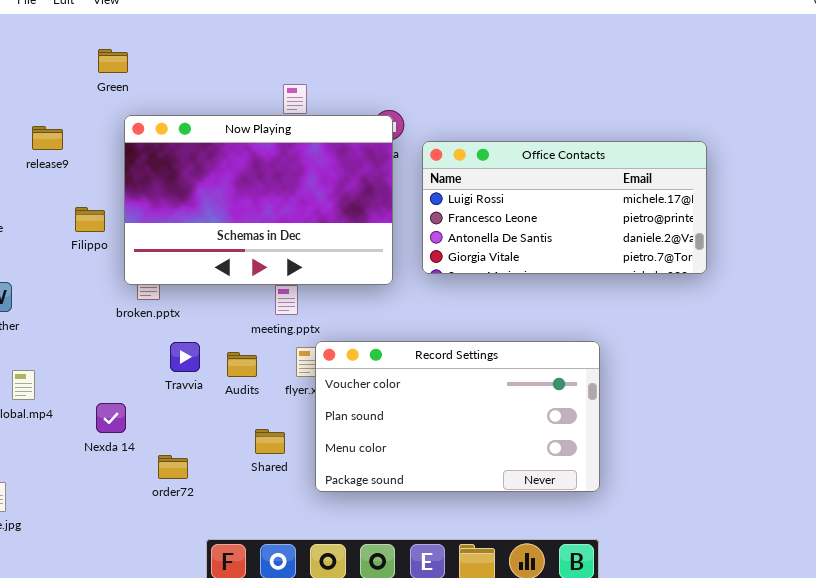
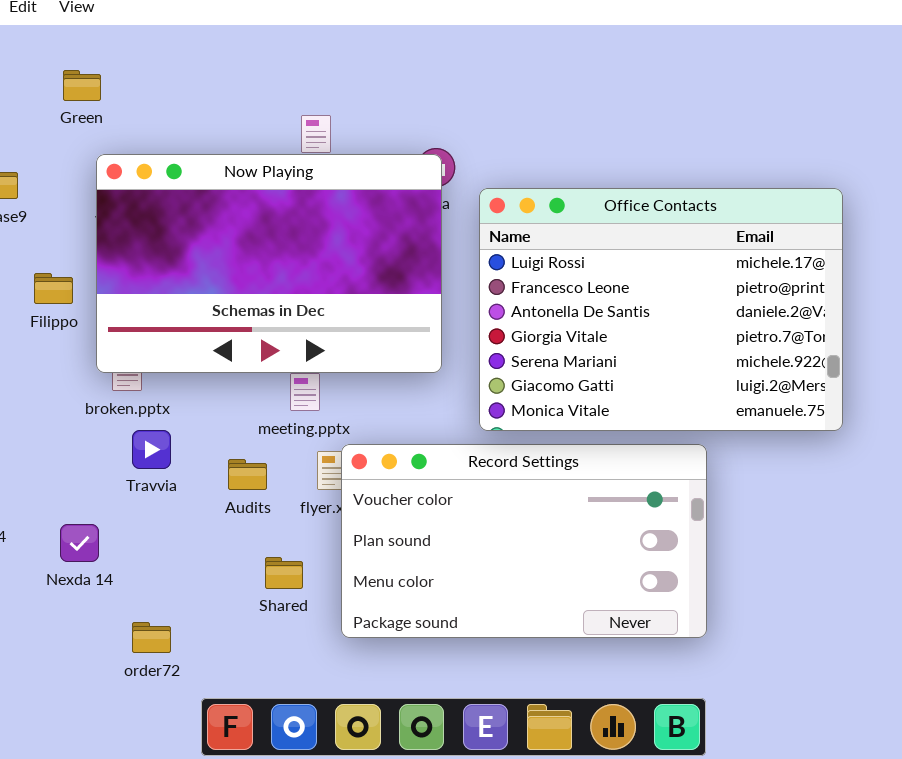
Office Contacts: [422,141,707,274] -> [479,188,843,431], resized
Travvia: [170,342,200,372] -> [132,430,171,469], moved
order72: [158,455,188,479] -> [132,622,171,653], moved

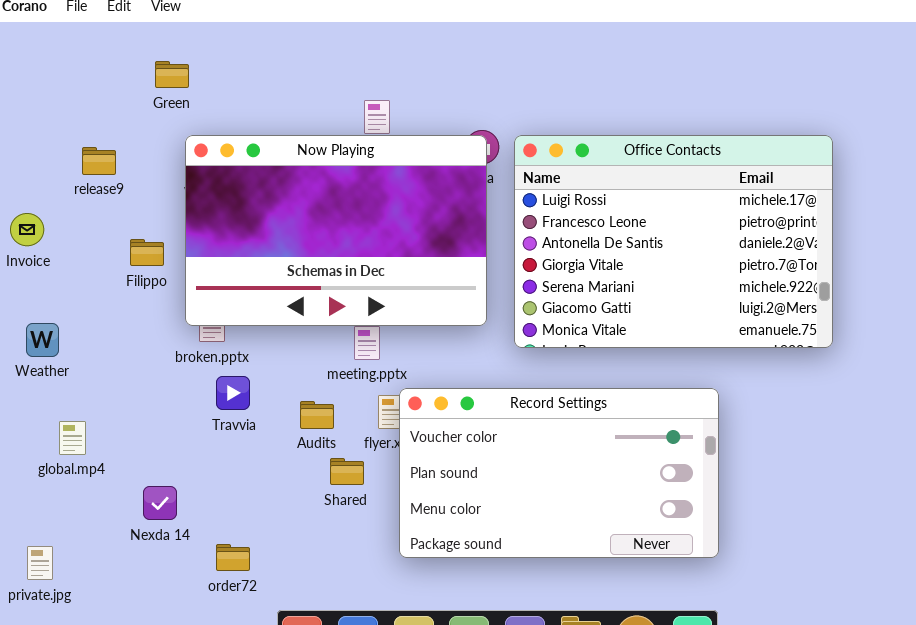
Office Contacts: [479,188,843,431] -> [514,135,833,348], moved
Nexda 14: [60,524,99,562] -> [143,486,177,520], moved
Shared: [265,557,303,589] -> [330,458,364,485], moved

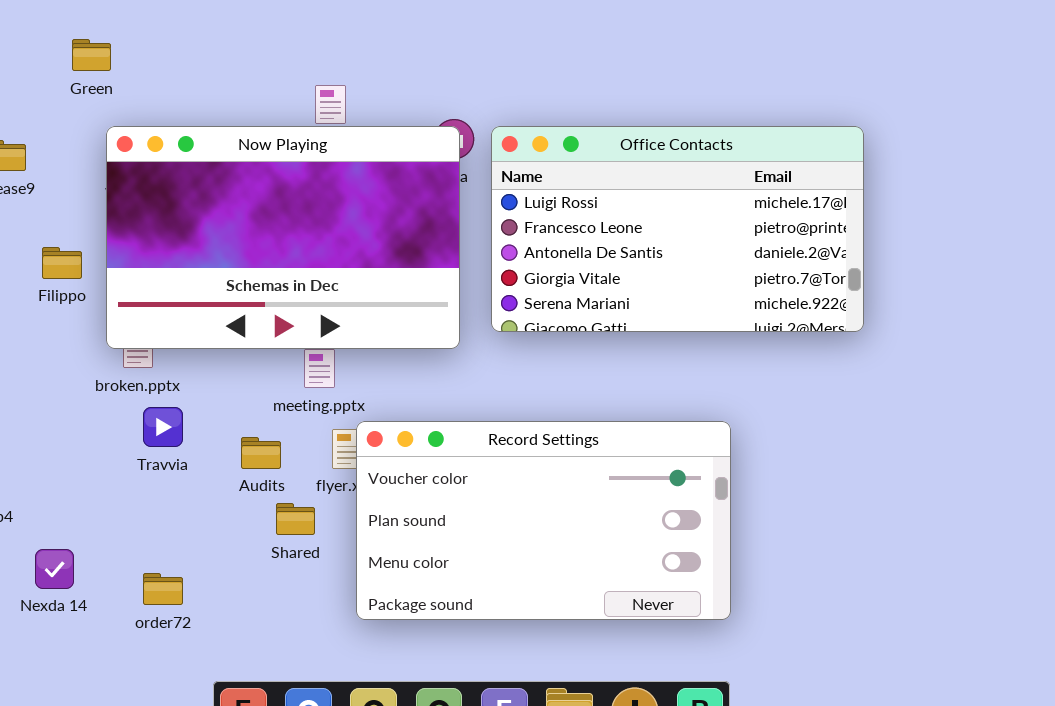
Office Contacts: [514,135,833,348] -> [491,126,864,332], resized
Nexda 14: [143,486,177,520] -> [35,549,74,589], moved
order72: [216,544,250,571] -> [143,573,183,605], moved

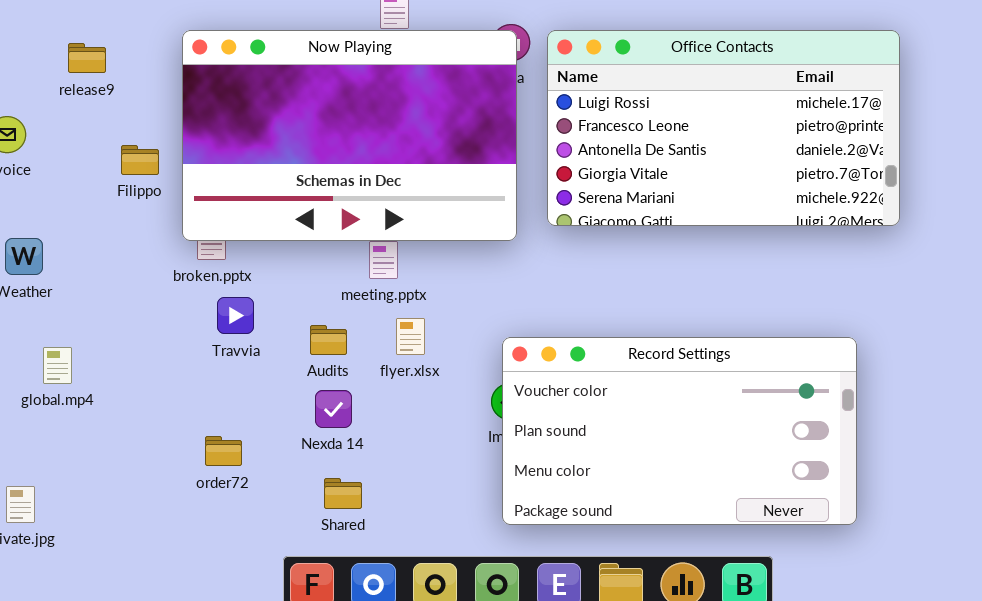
Record Settings: [356,421,731,620] -> [502,337,857,525], moved
Shared: [276,503,315,535] -> [324,478,362,509], moved
Nexda 14: [35,549,74,589] -> [315,390,352,428], moved
order72: [143,573,183,605] -> [205,436,242,466], moved

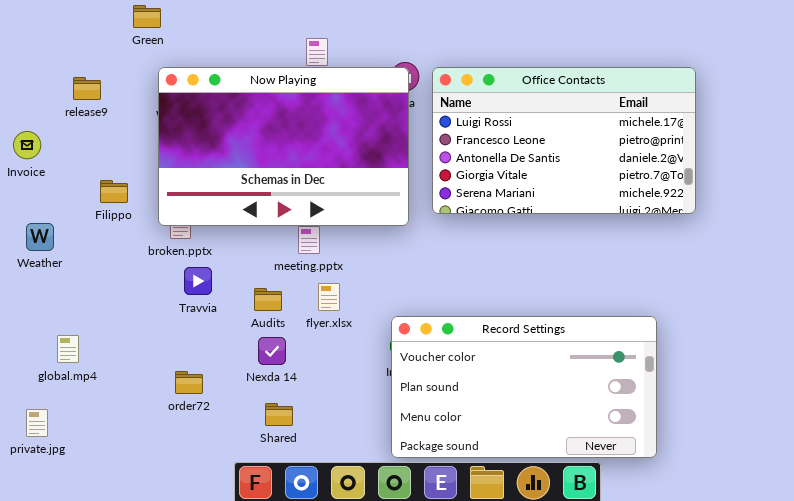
Filippo: [121,145,159,175] -> [100,180,128,203], moved
Record Settings: [502,337,857,525] -> [391,316,657,458], moved
global.mp4: [43,347,72,384] -> [57,335,79,363], moved

